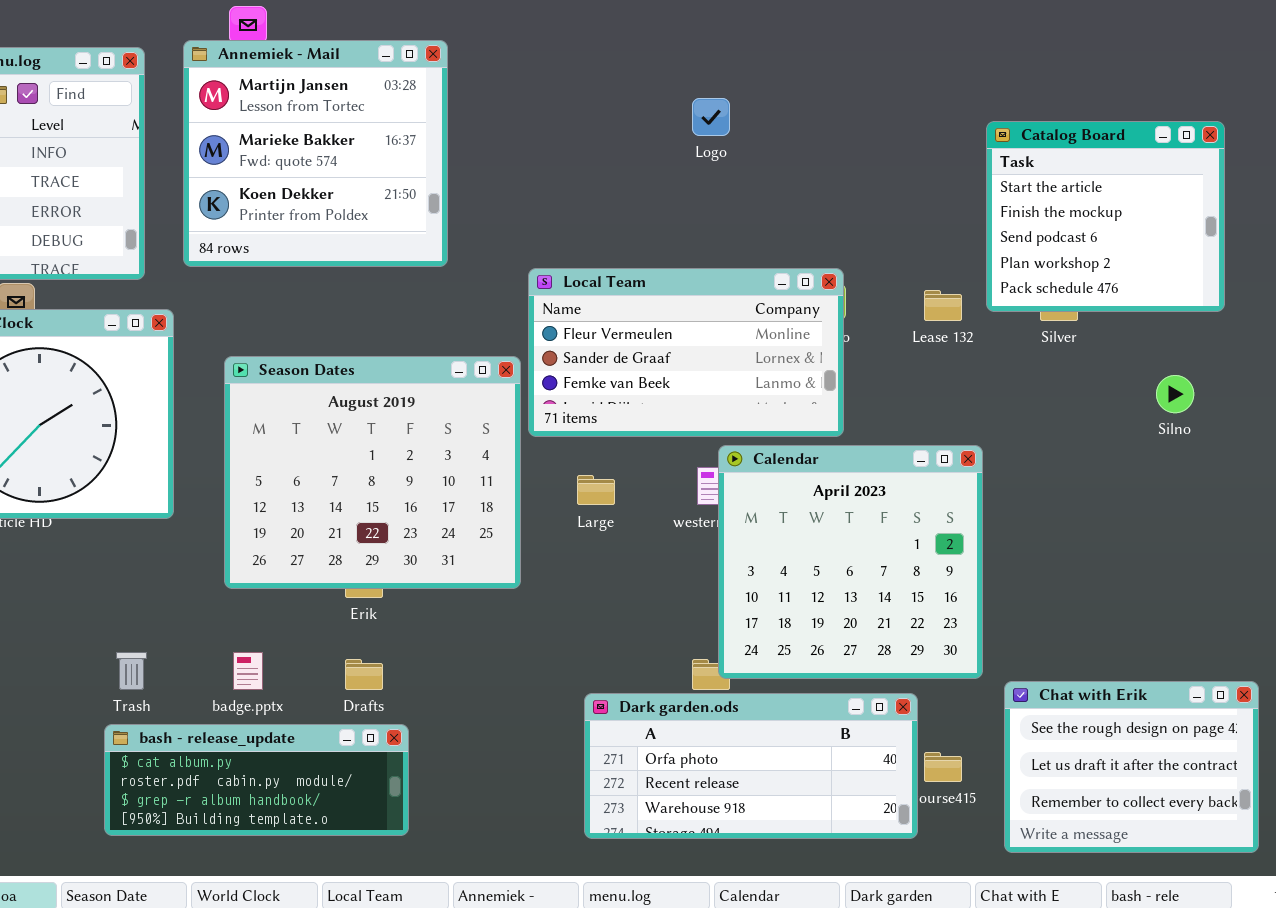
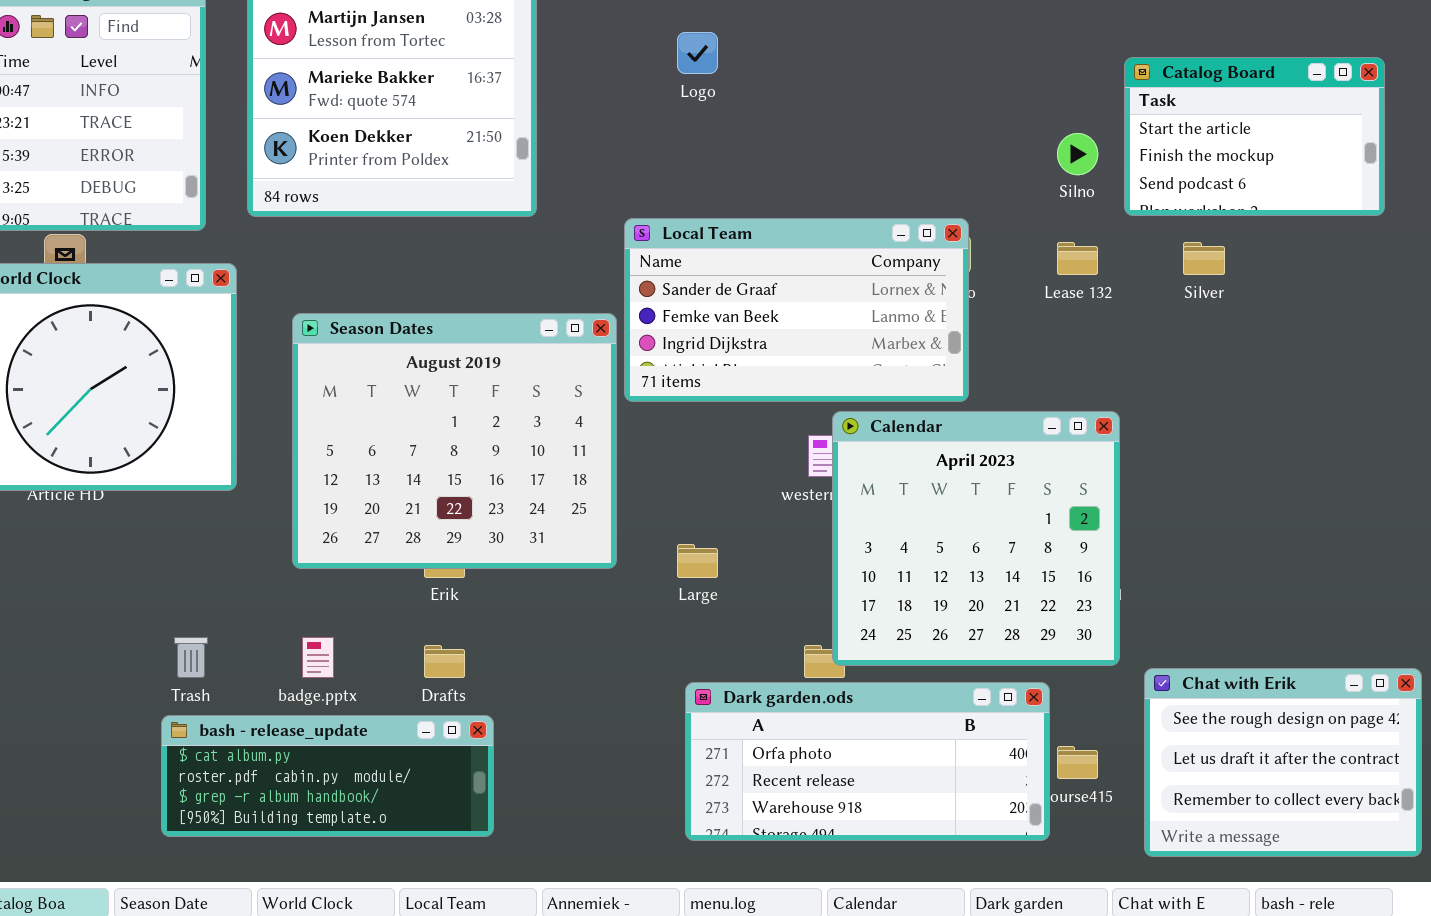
Logo: [692,98,730,136] -> [677,32,718,74], moved
Catalog Board: [986,121,1225,312] -> [1124,57,1385,216], resized
Local Team: [528,268,844,437] -> [624,218,969,402], scrolled down 1 row
Silno: [1156,375,1194,413] -> [1057,133,1098,175], moved
Large: [577,475,615,505] -> [677,544,718,578], moved

